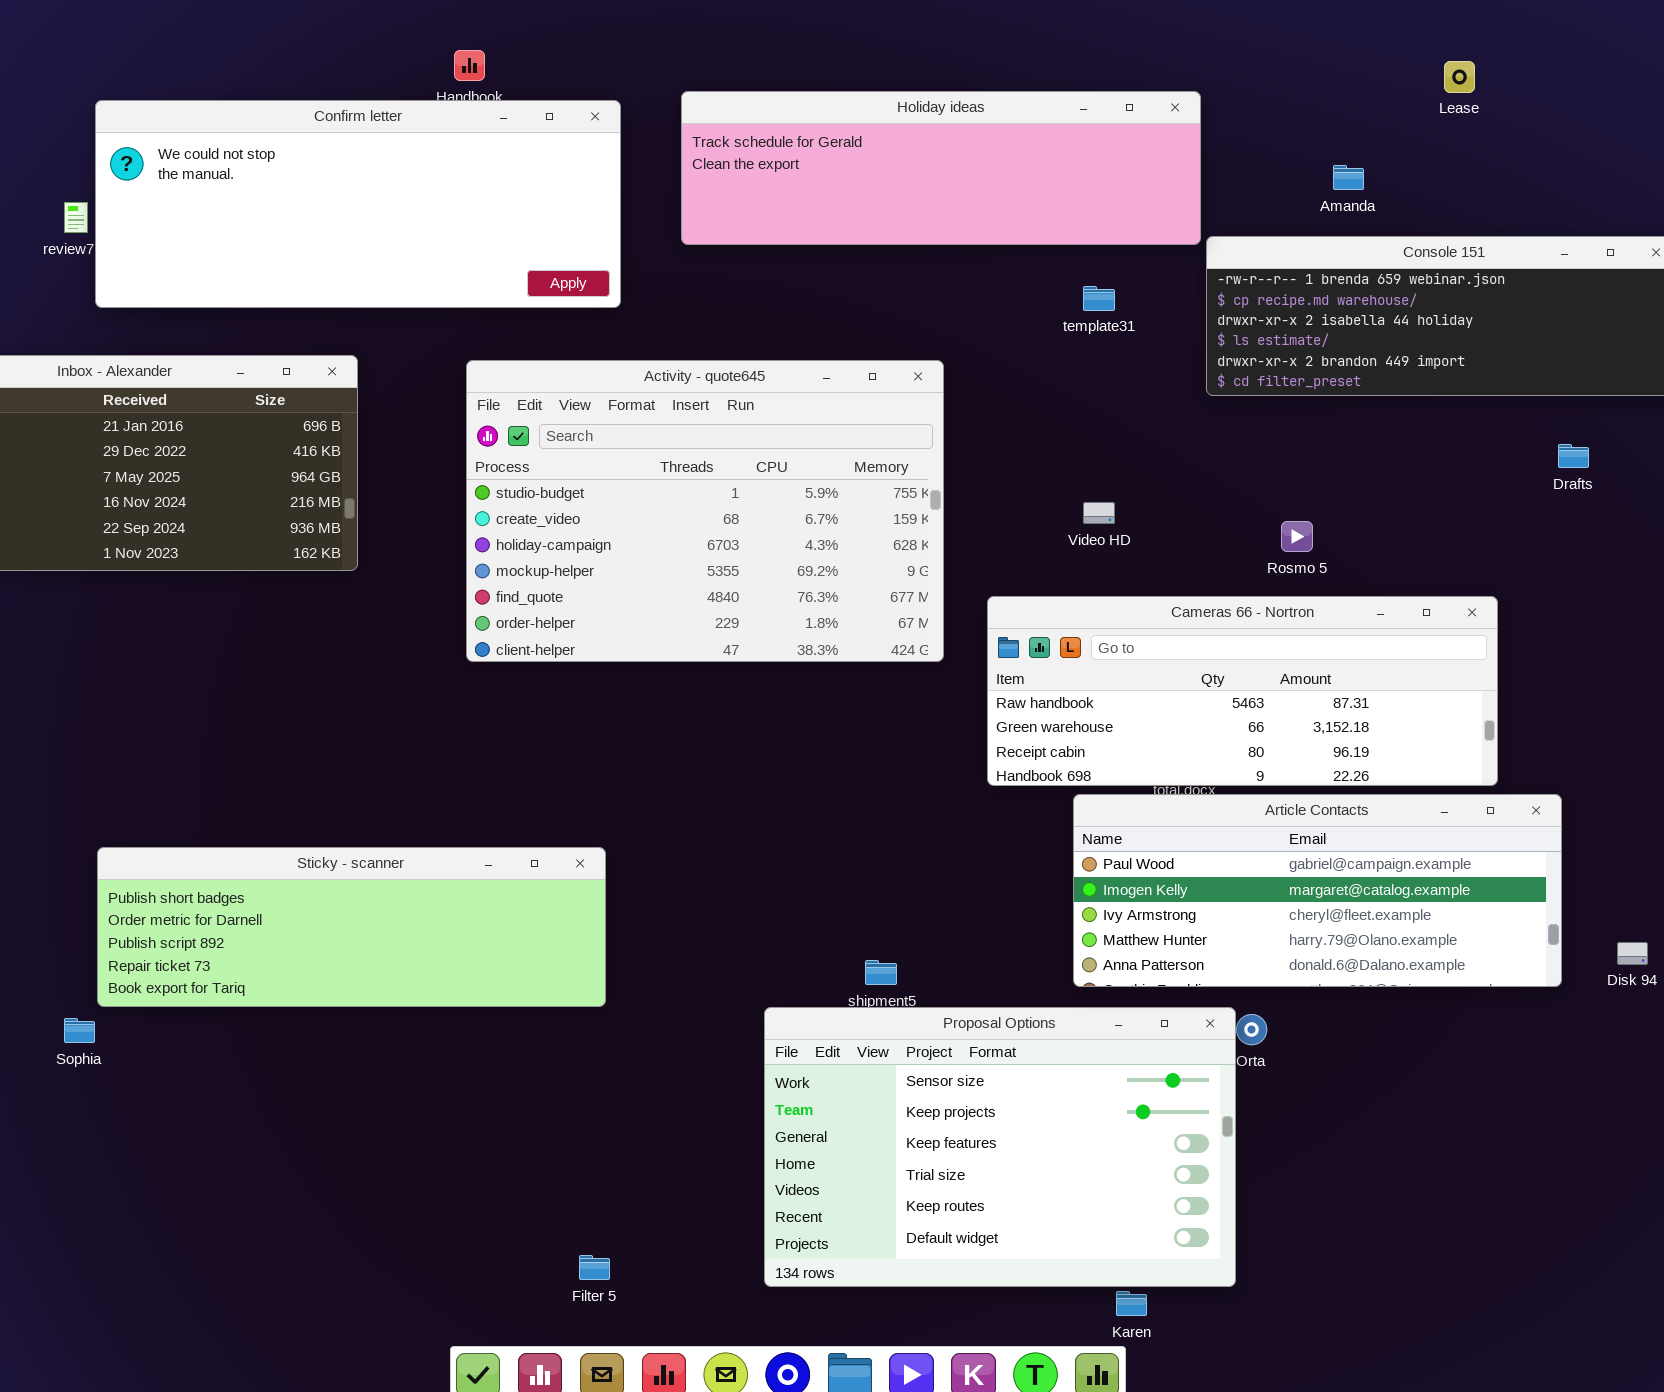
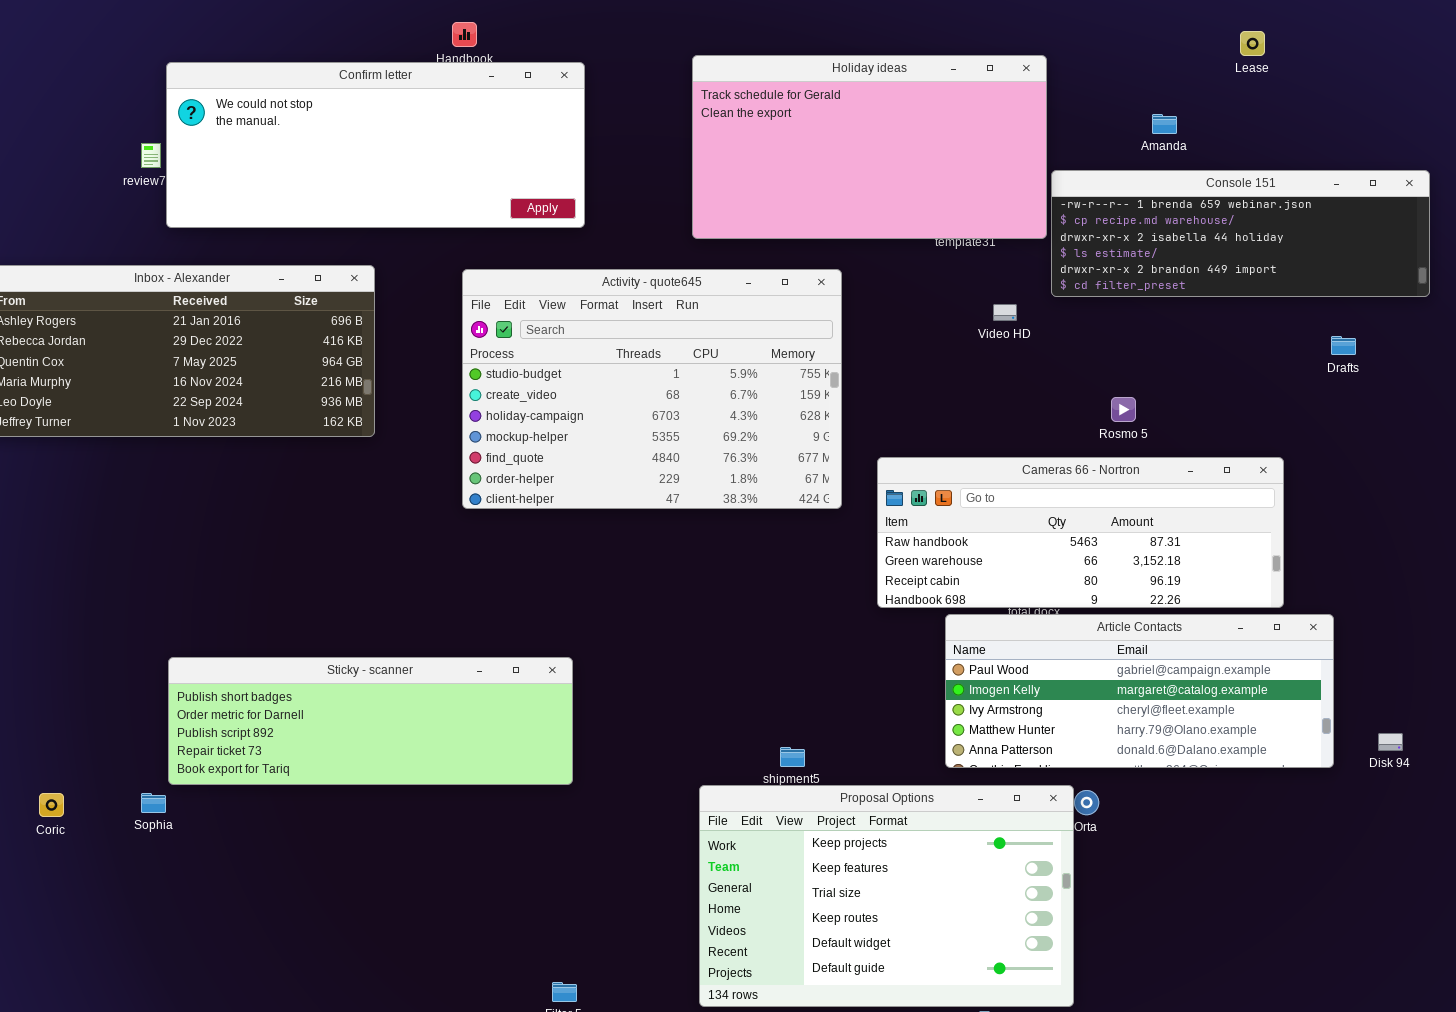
Holiday ideas: [681,91,1201,245] -> [692,55,1047,239], resized
Video HD: [1083,502,1115,524] -> [993,304,1017,321], moved
Proposal Options: [764,1007,1236,1287] -> [699,785,1074,1007], scrolled down 1 row

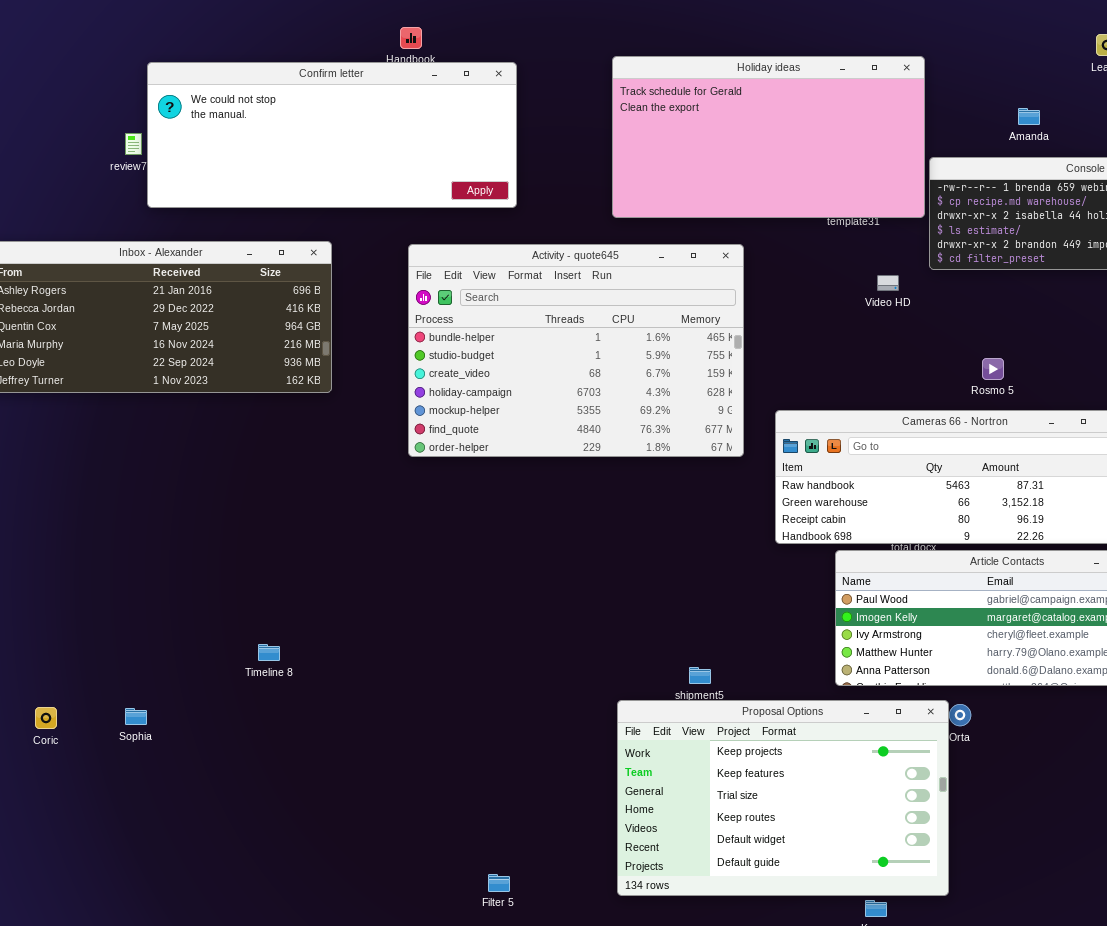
Activity - quote645: [462,269,842,509] -> [408,244,744,457], scrolled up 1 row
Sticky - scanner: [168,657,573,785] -> none, closed

